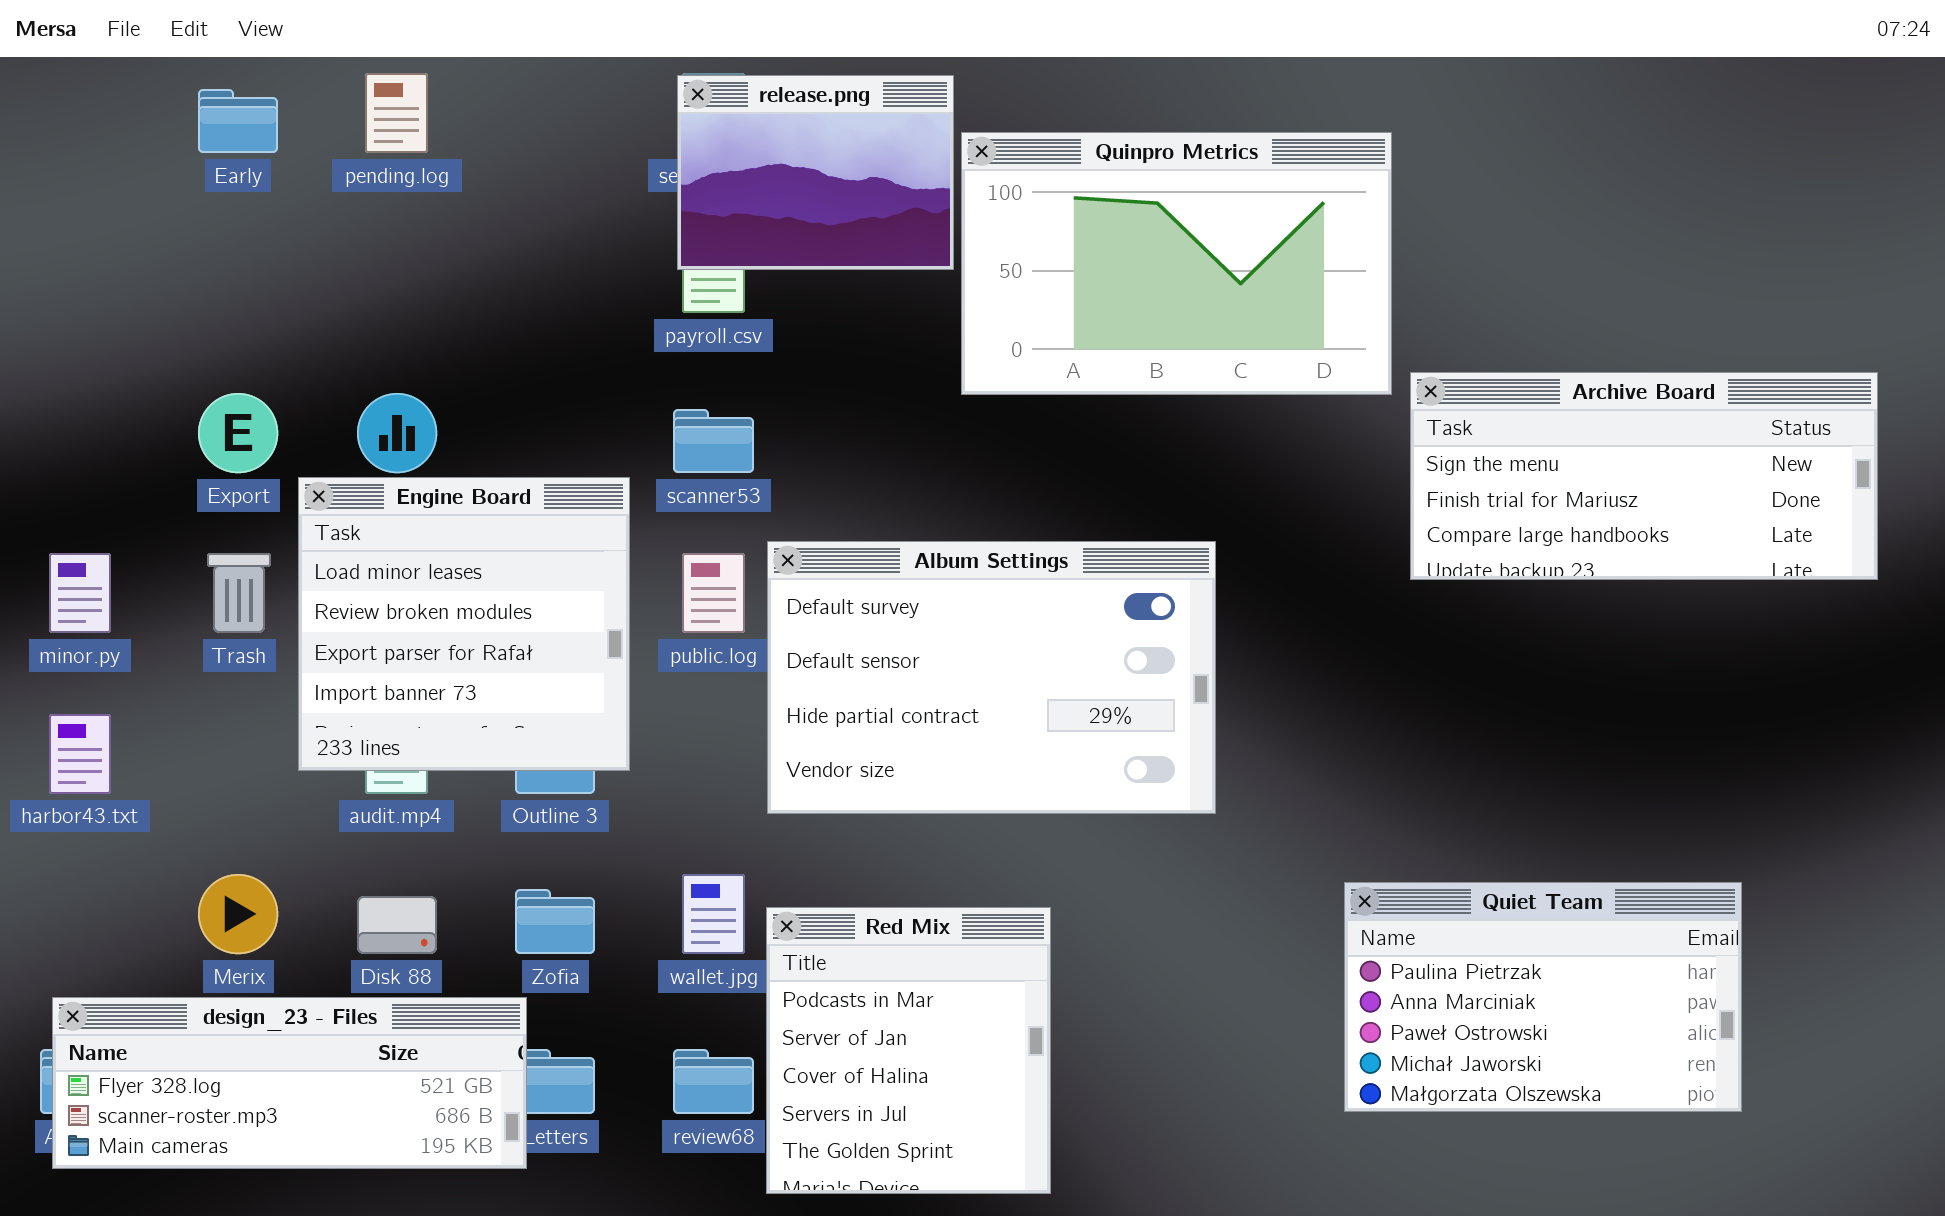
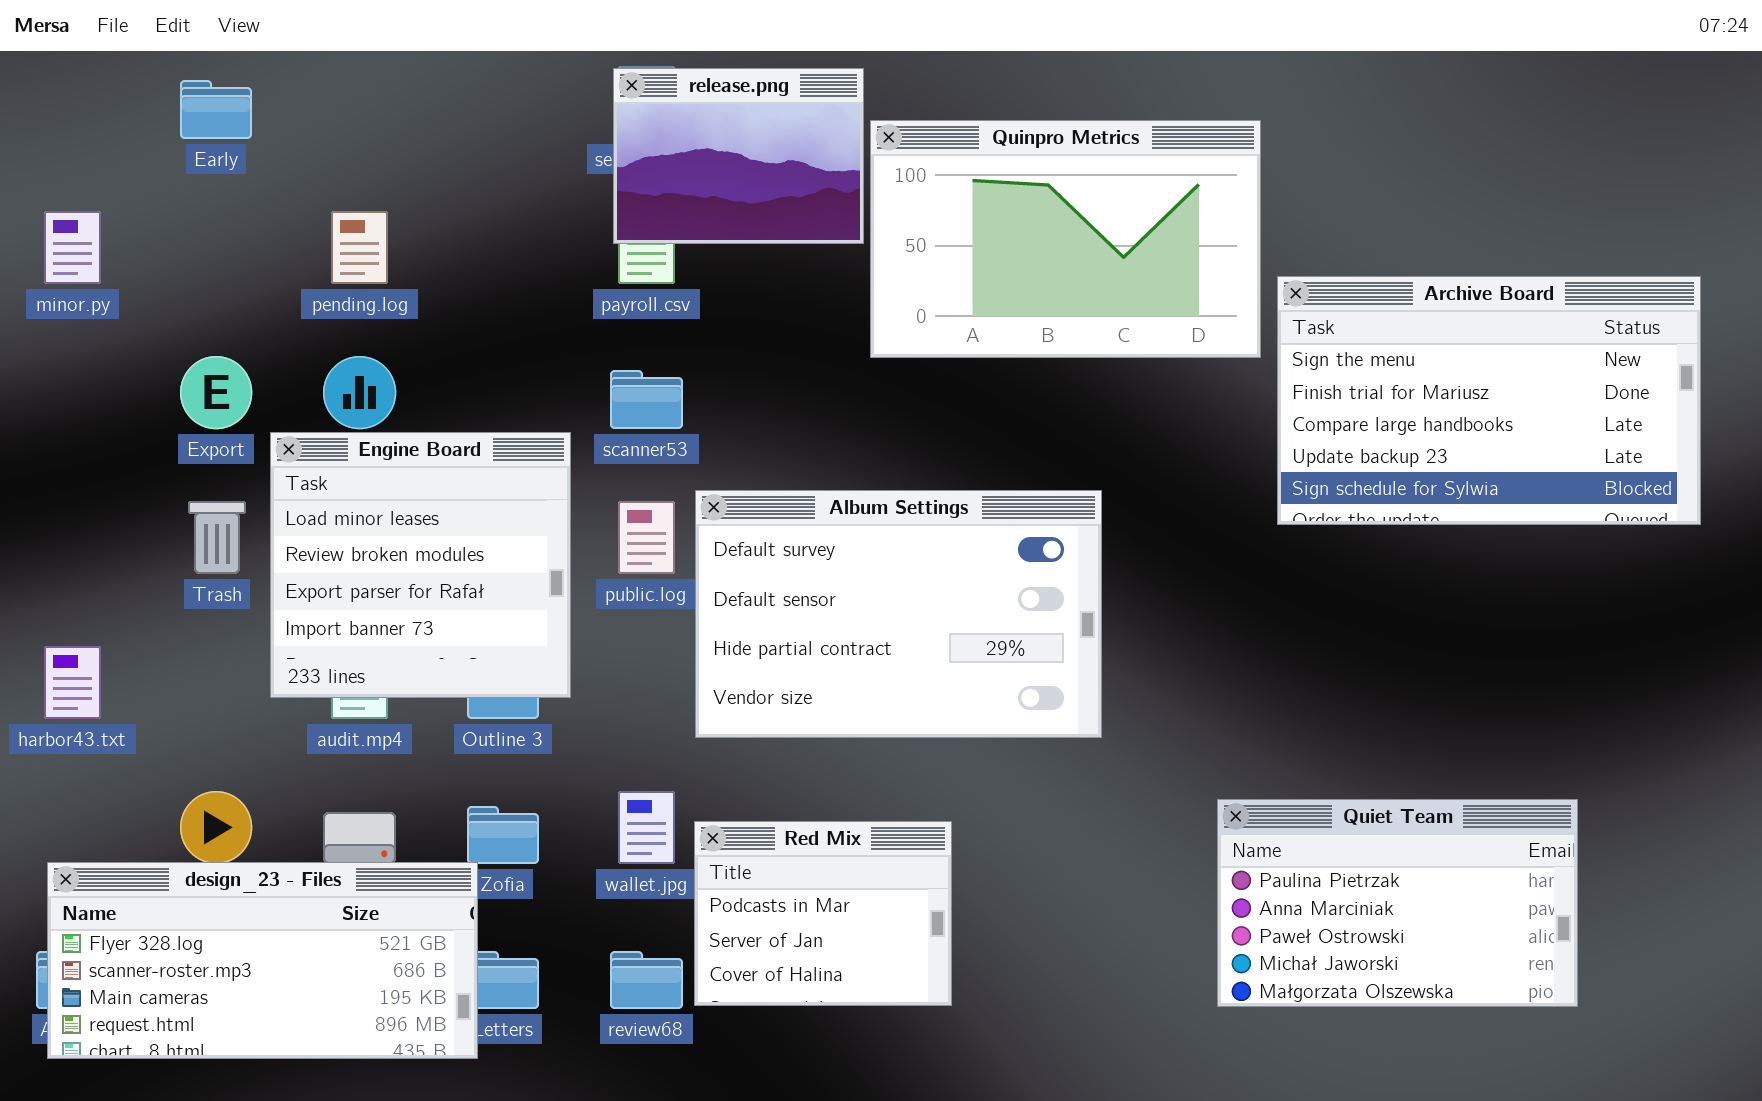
pending.log: [365,73,428,153] -> [331,211,388,284], moved
Archive Board: [1410,372,1878,580] -> [1277,276,1701,525], resized
minor.py: [49,553,111,633] -> [44,211,101,284], moved
Red Mix: [766,907,1051,1194] -> [694,821,952,1006], resized
design_23 - Files: [52,997,527,1169] -> [47,862,478,1059], resized

